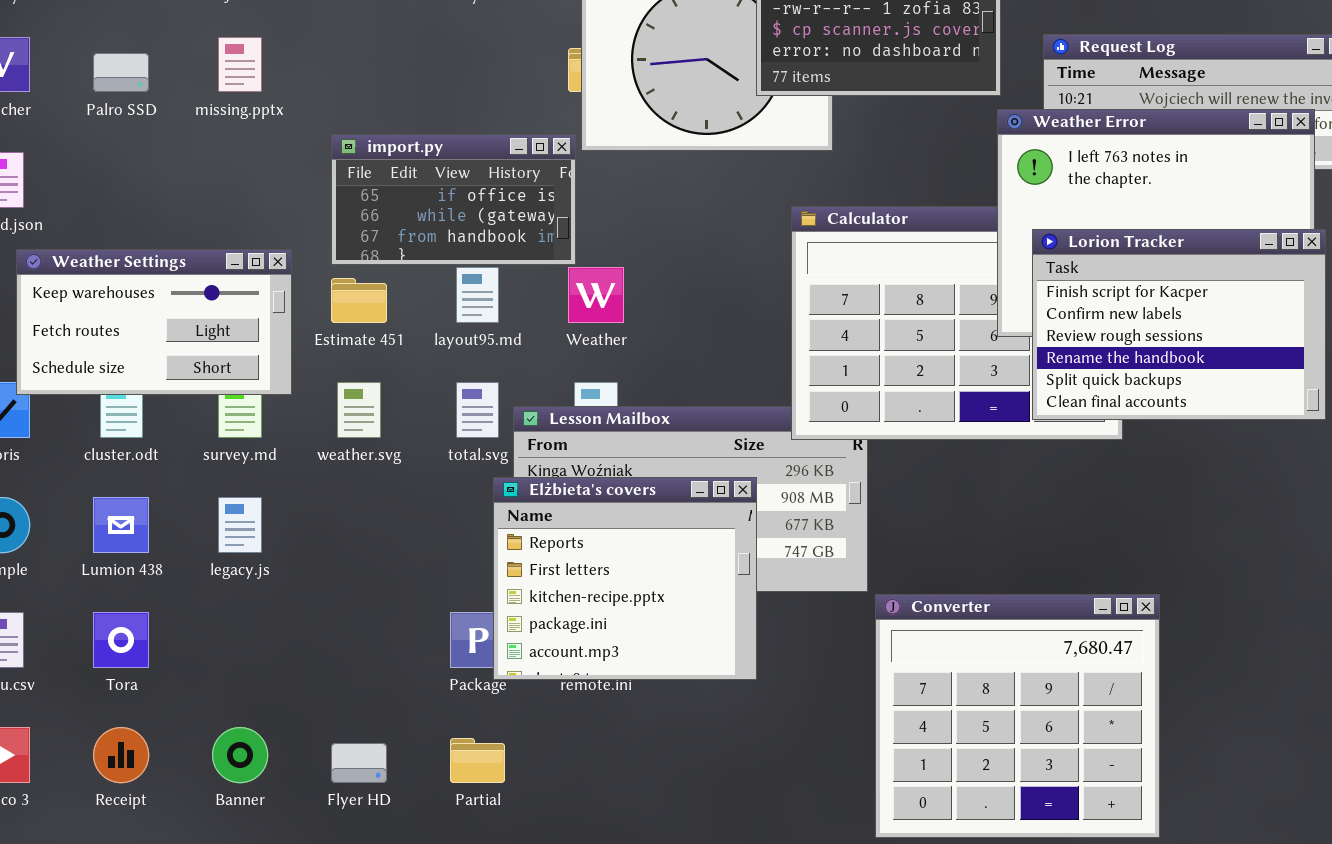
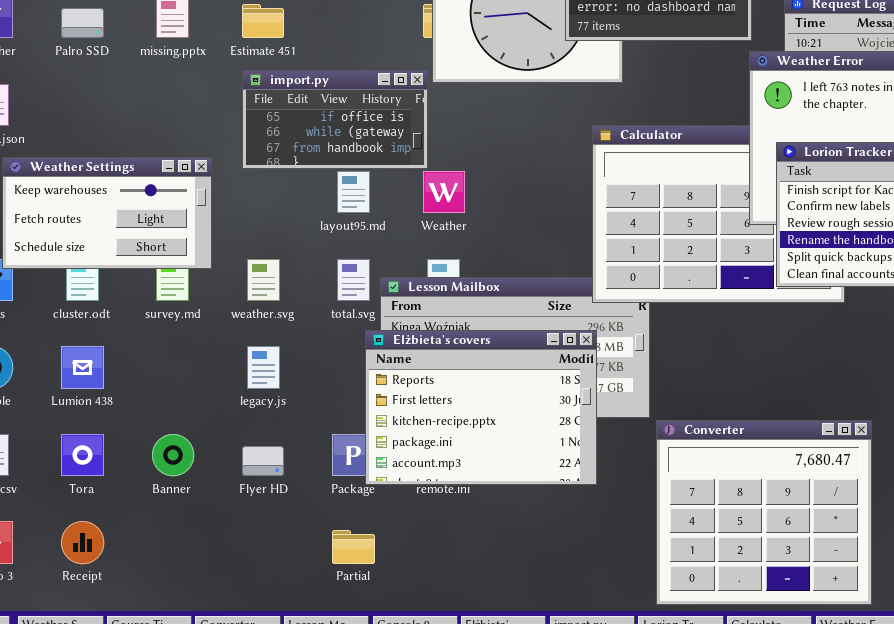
Estimate 451: [331,278,387,323] -> [242,4,284,38], moved
Elżbieta's covers: [493,477,757,680] -> [365,330,597,485], resized
legacy.js: [218,497,262,553] -> [247,346,280,389], moved
Banner: [212,727,268,783] -> [152,434,194,476], moved
Flyer HD: [331,743,387,783] -> [242,446,284,476], moved

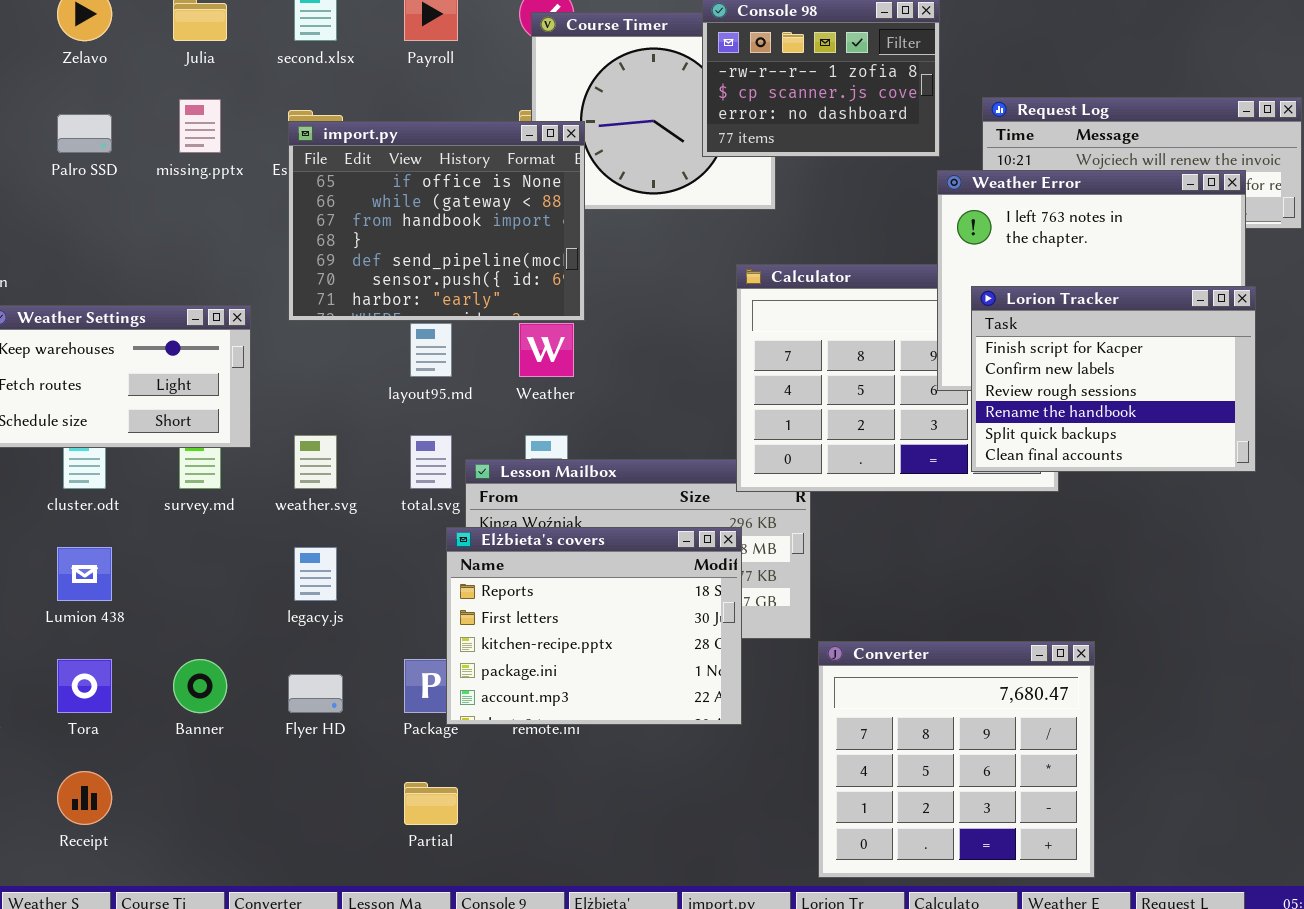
import.py: [242,70,428,169] -> [288,121,585,321], resized

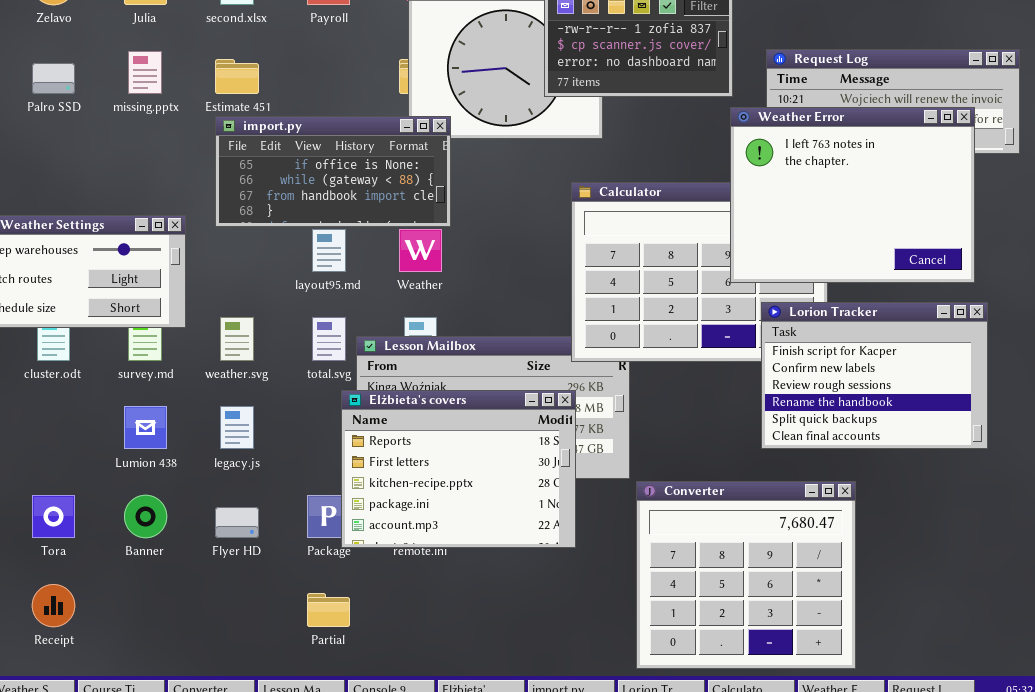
import.py: [288,121,585,321] -> [215,116,451,227], resized
Lorion Tracker: [971,286,1256,472] -> [761,302,988,449], moved
Lumion 438: [57,547,112,601] -> [124,406,167,449], moved

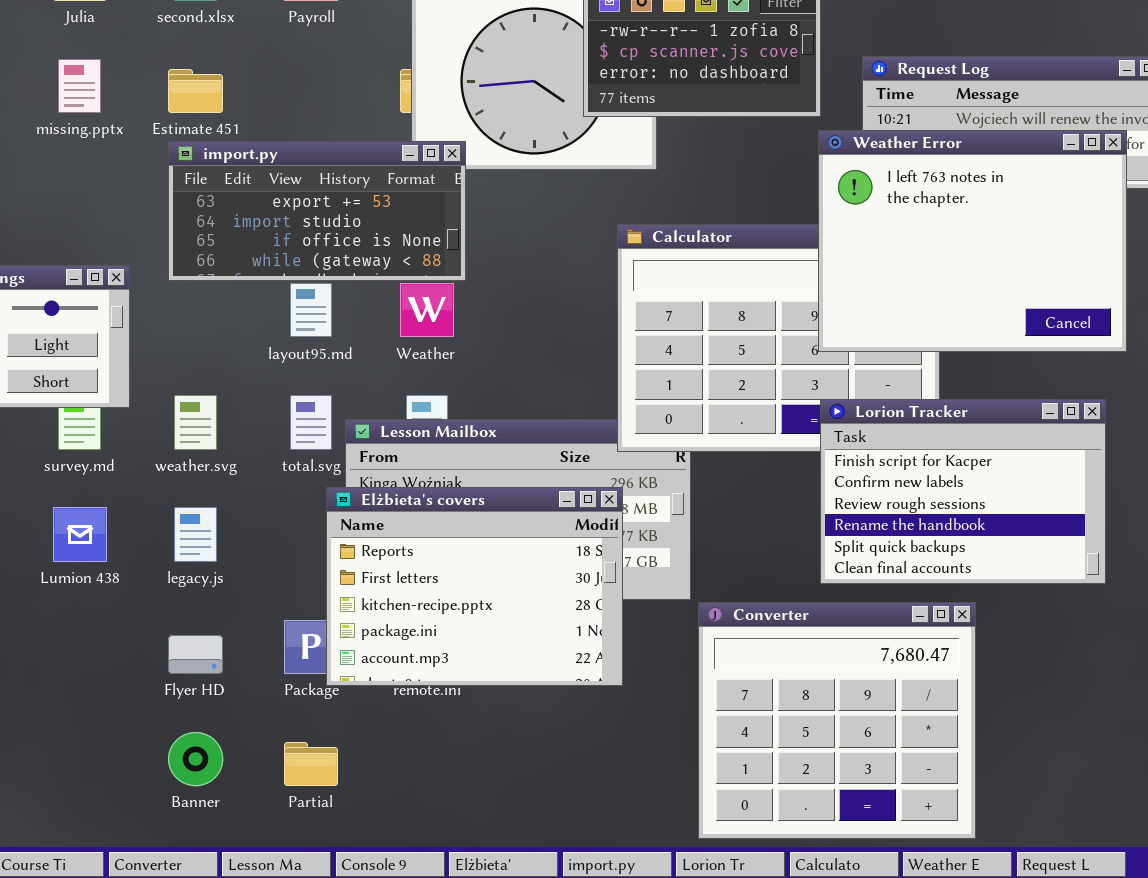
import.py: [215,116,451,227] -> [168,141,466,281], scrolled up 2 rows
Lorion Tracker: [761,302,988,449] -> [820,399,1106,584], moved
Banner: [124,495,167,538] -> [168,732,223,786], moved

